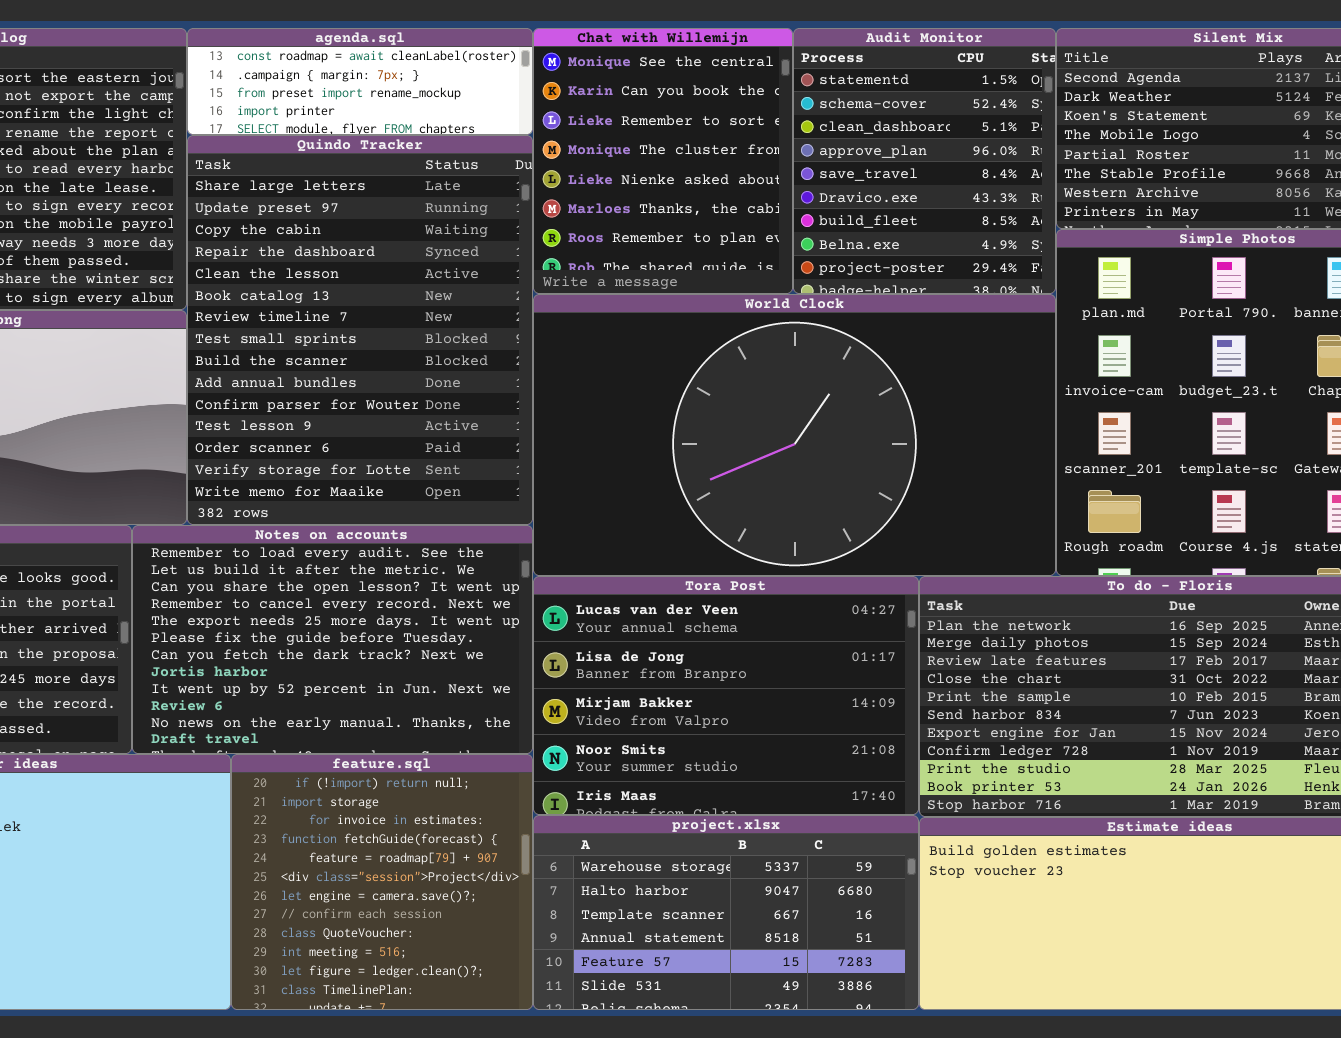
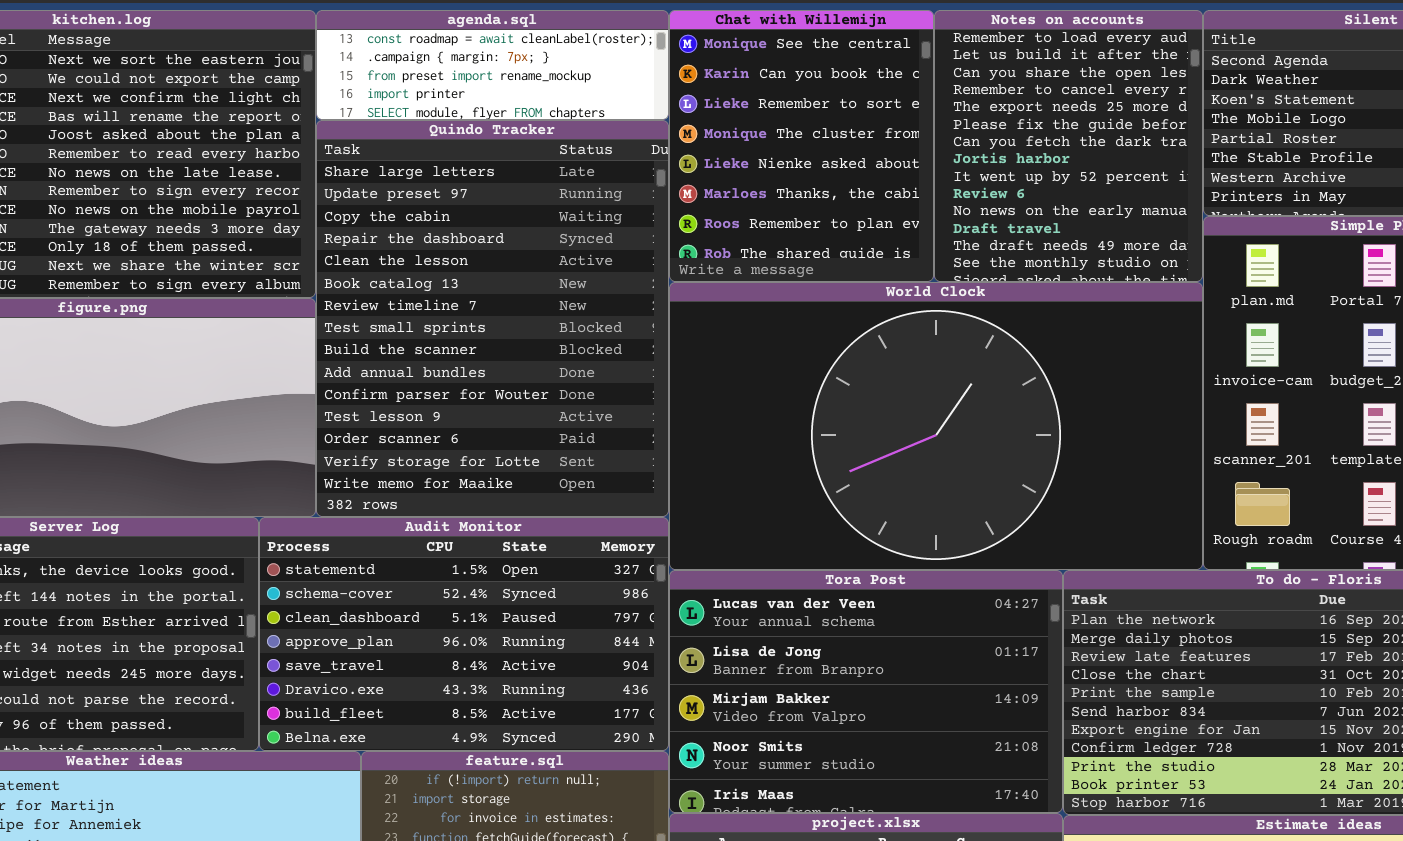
Audit Monitor: [793,28,1056,294] -> [259,517,669,751], moved, resized
Notes on accounts: [132,525,533,754] -> [934,10,1203,282], moved, resized

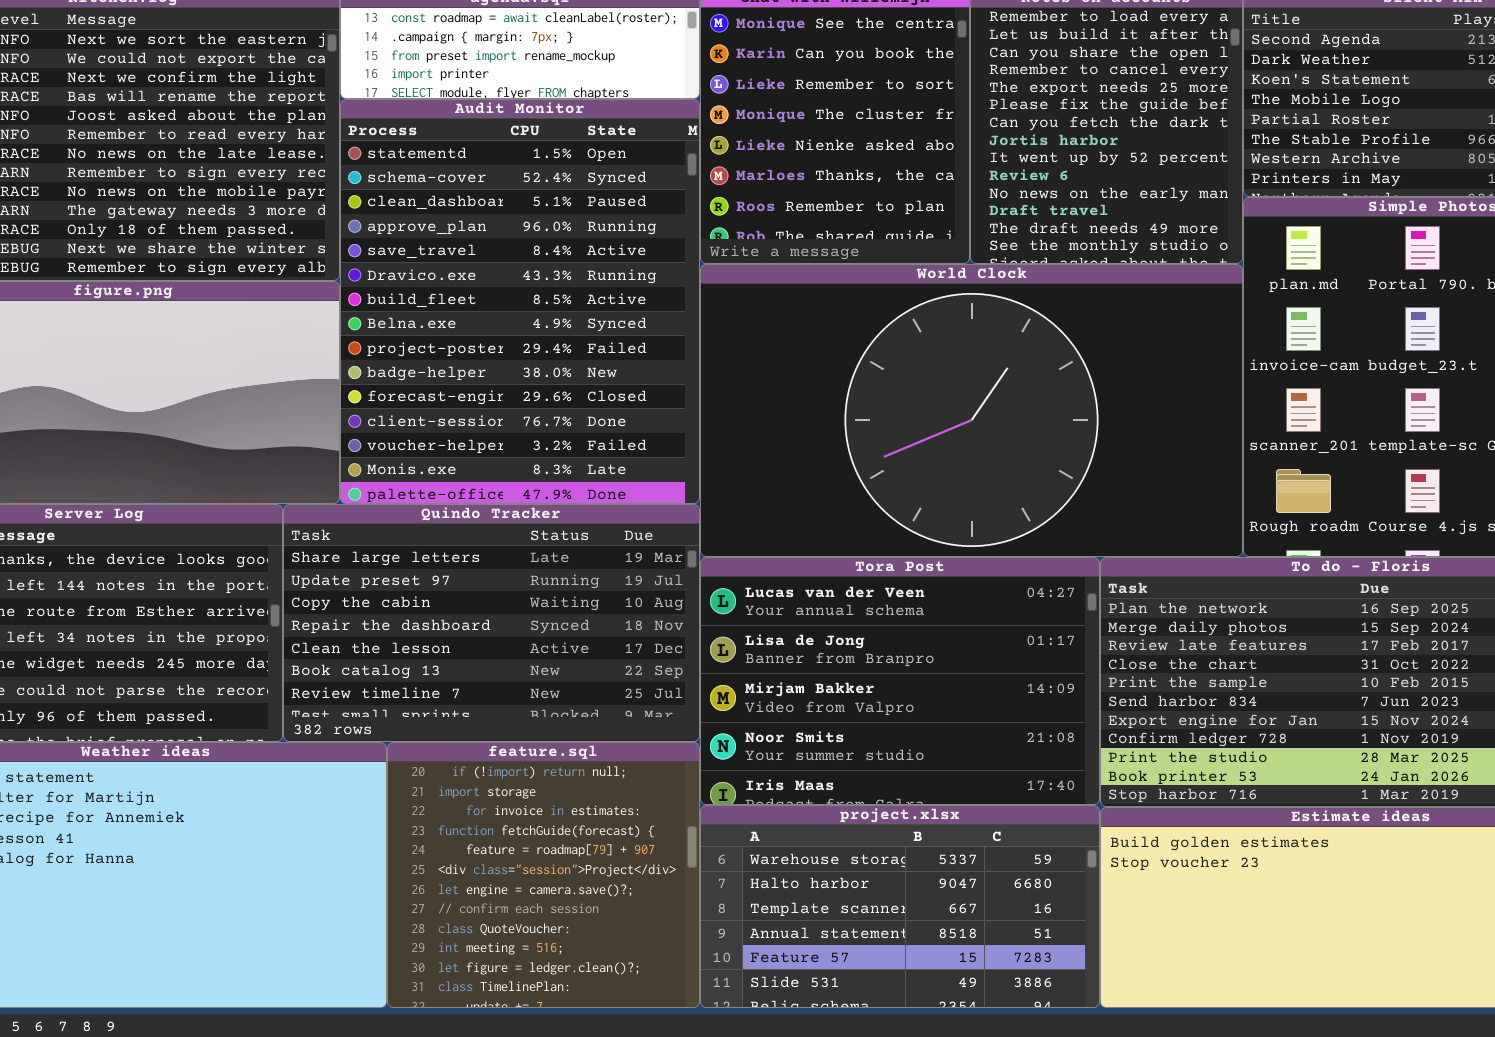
Quindo Tracker: [316,120,669,517] -> [283,504,700,742], moved, resized
Audit Monitor: [259,517,669,751] -> [340,99,700,504], moved, resized

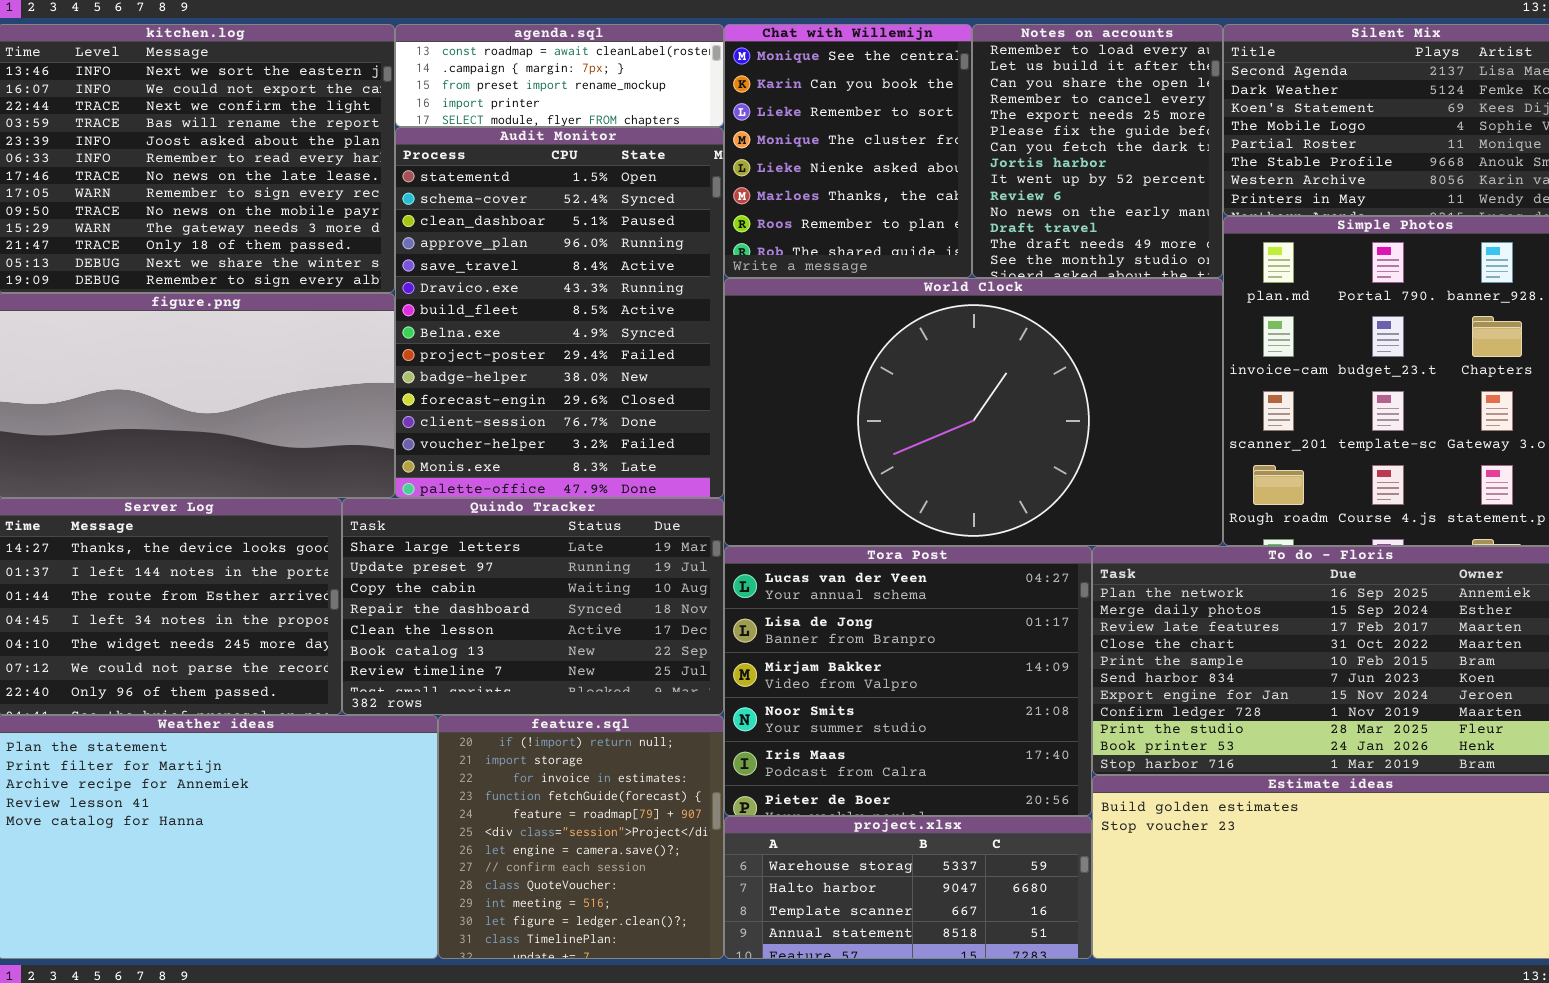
Tora Post: [700,557,1100,805] -> [724,546,1092,816], resized
project.xlsx: [700,805,1100,1008] -> [724,816,1092,959], resized

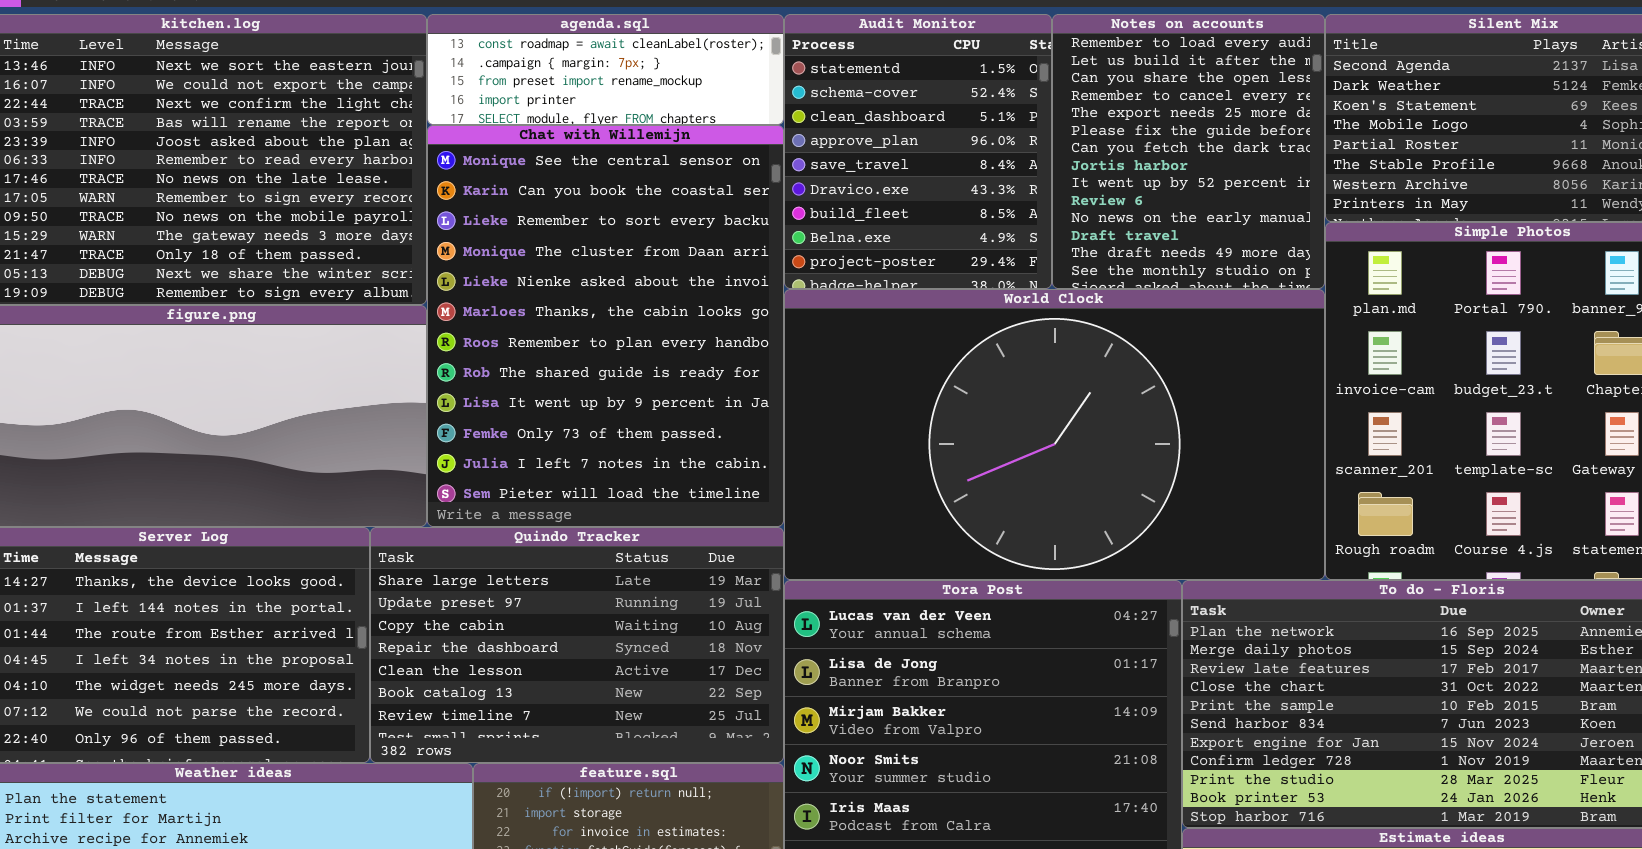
Chat with Willemijn: [724,24,972,278] -> [427,125,784,527], moved, resized
Audit Monitor: [395,127,724,498] -> [784,14,1052,289], moved, resized

